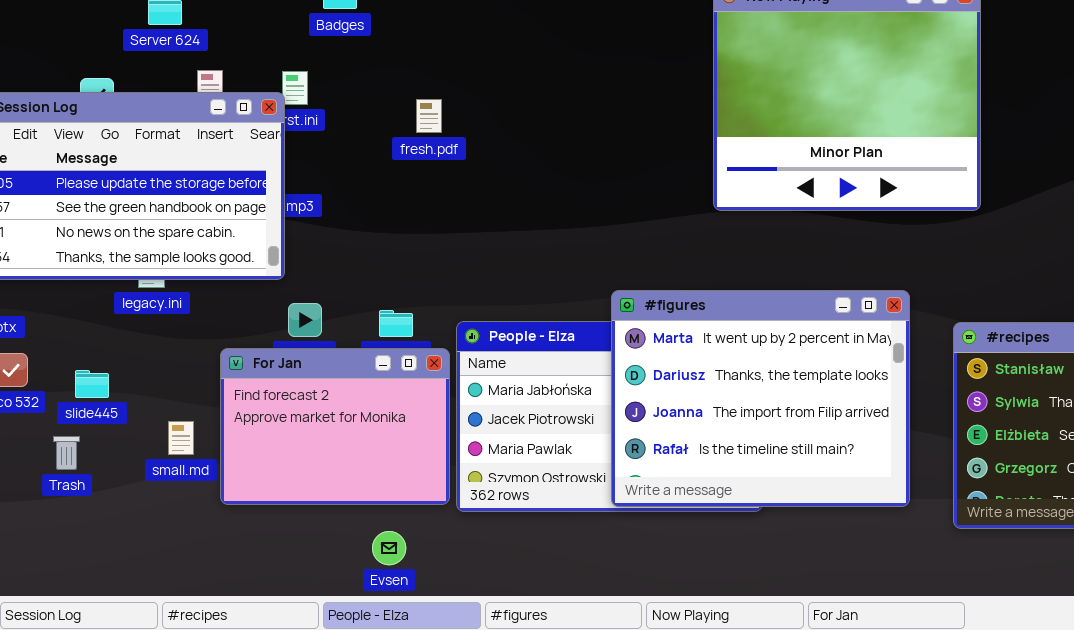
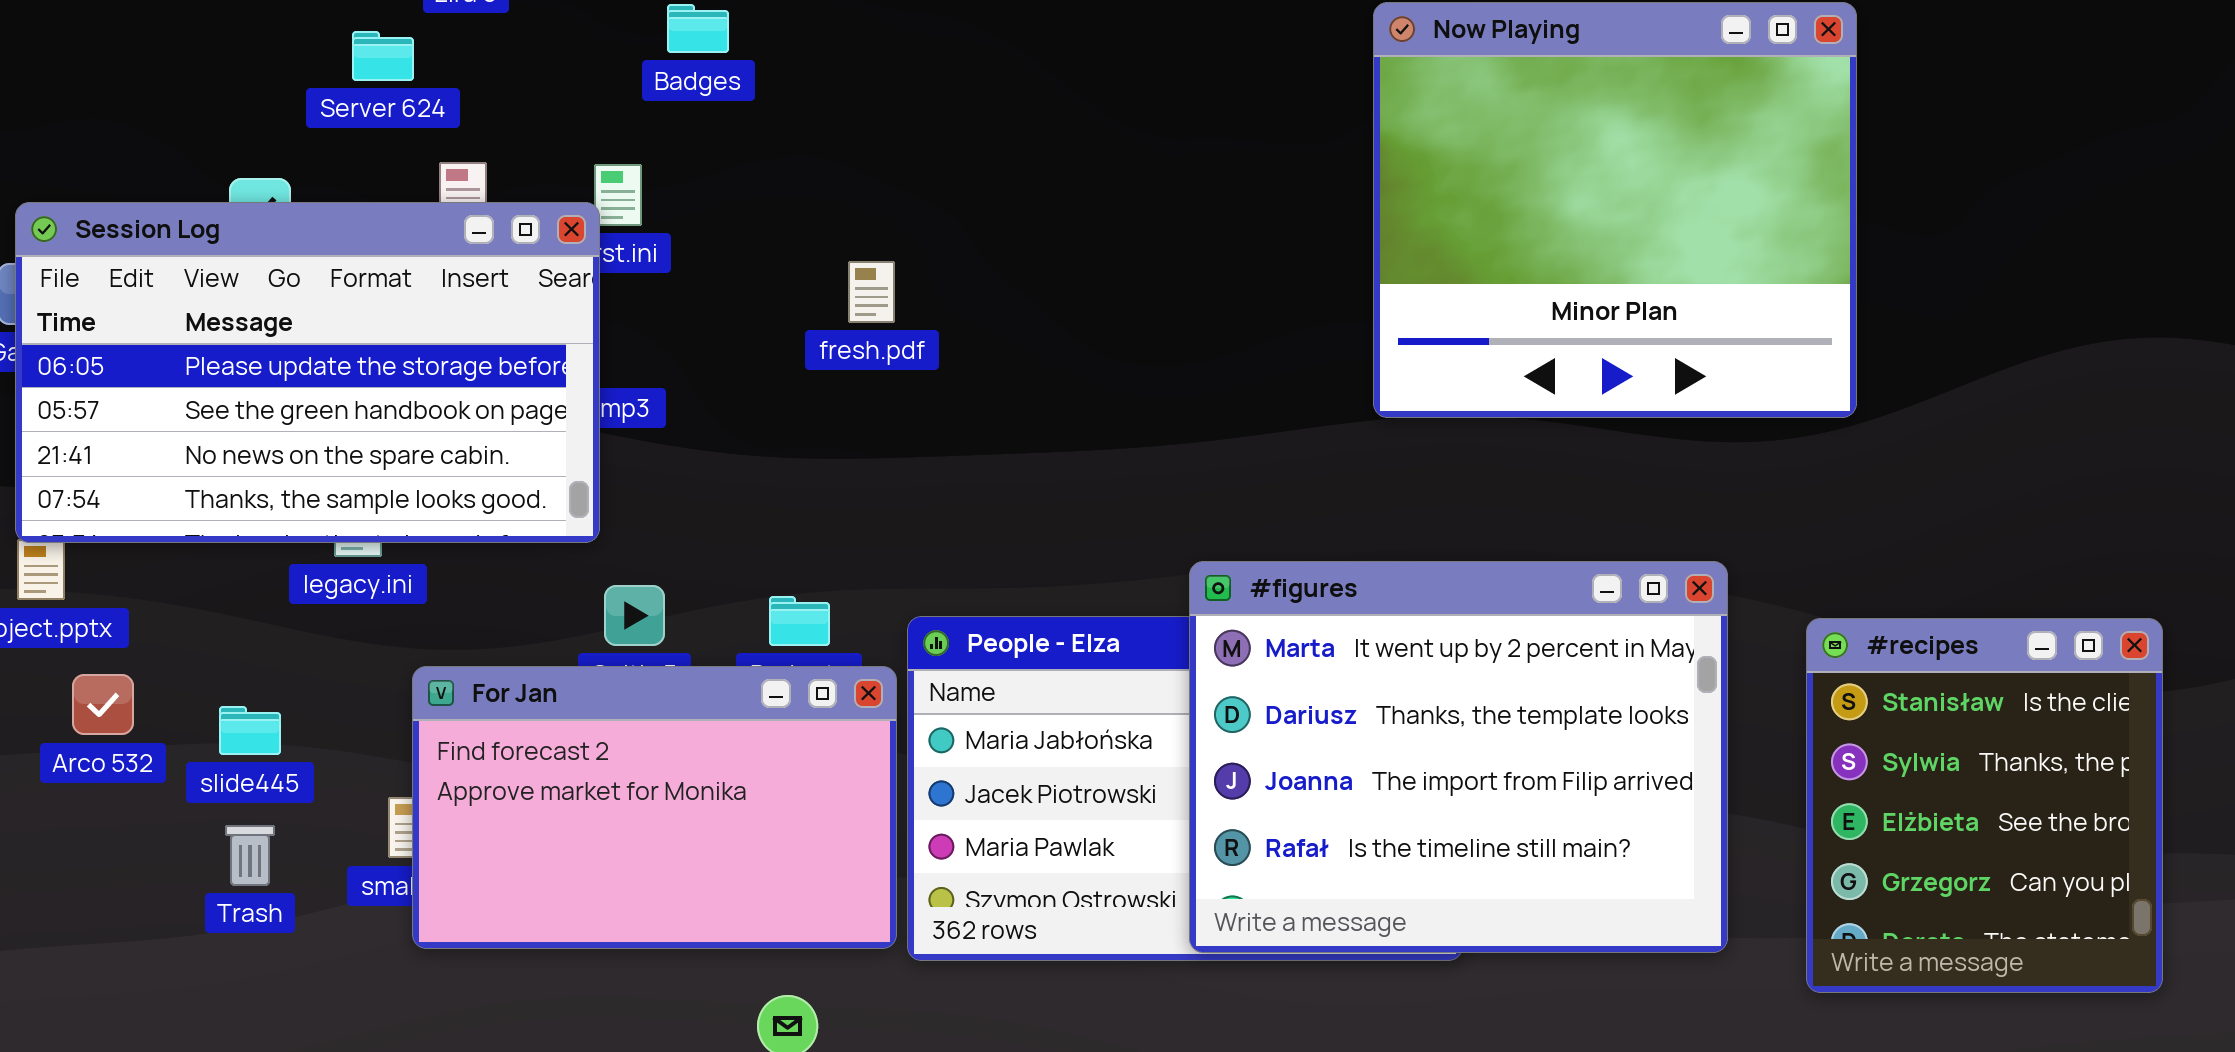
fresh.pdf: [416,99,442,133] -> [848,261,895,323], moved
For Jan: [220,348,450,505] -> [412,666,897,949], resized
Trash: [53,436,80,470] -> [225,825,275,886], moved

